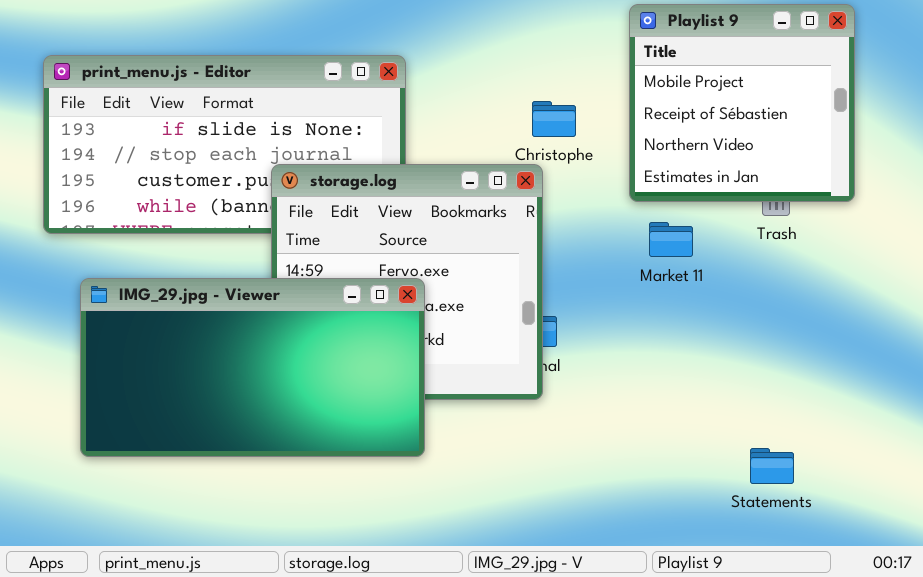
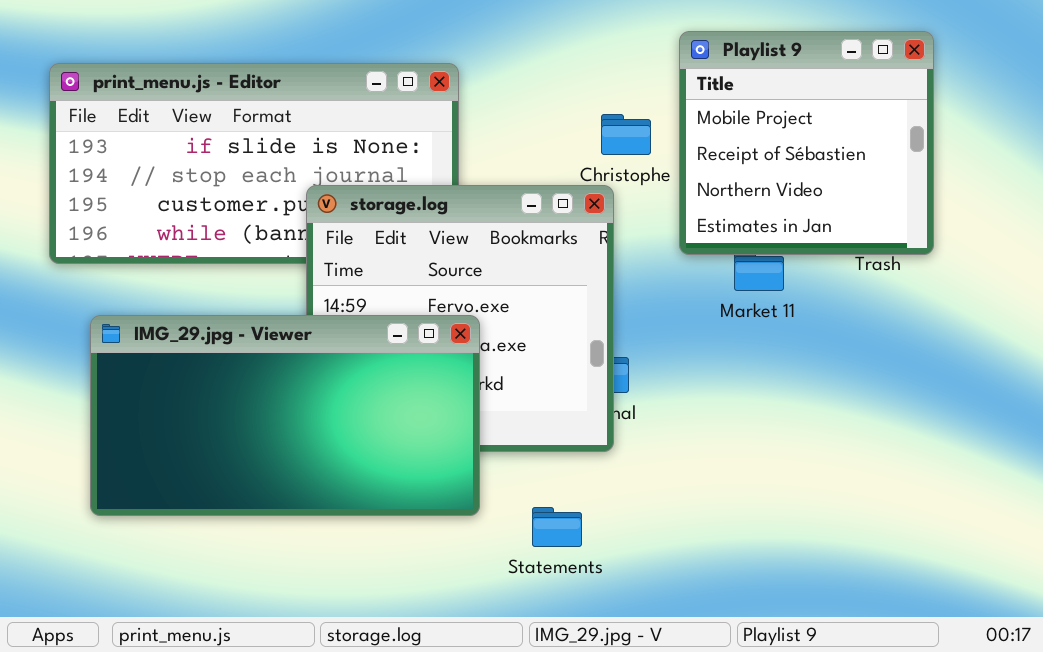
Playlist 9: [629,4,855,202] -> [679,31,934,255], moved
Statements: [750,448,794,484] -> [532,507,582,547], moved

